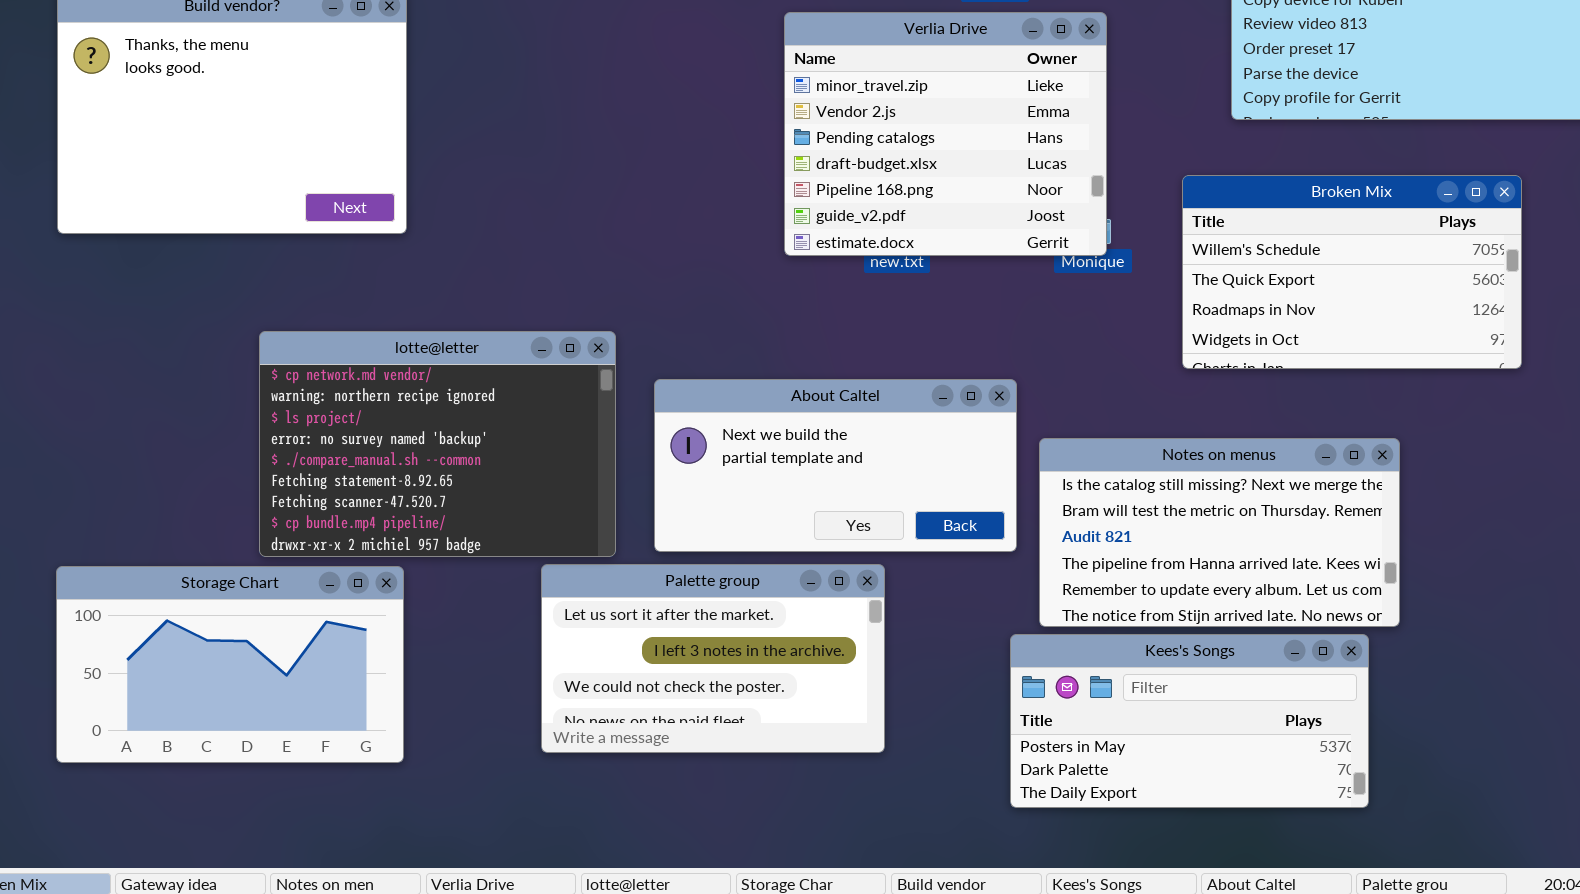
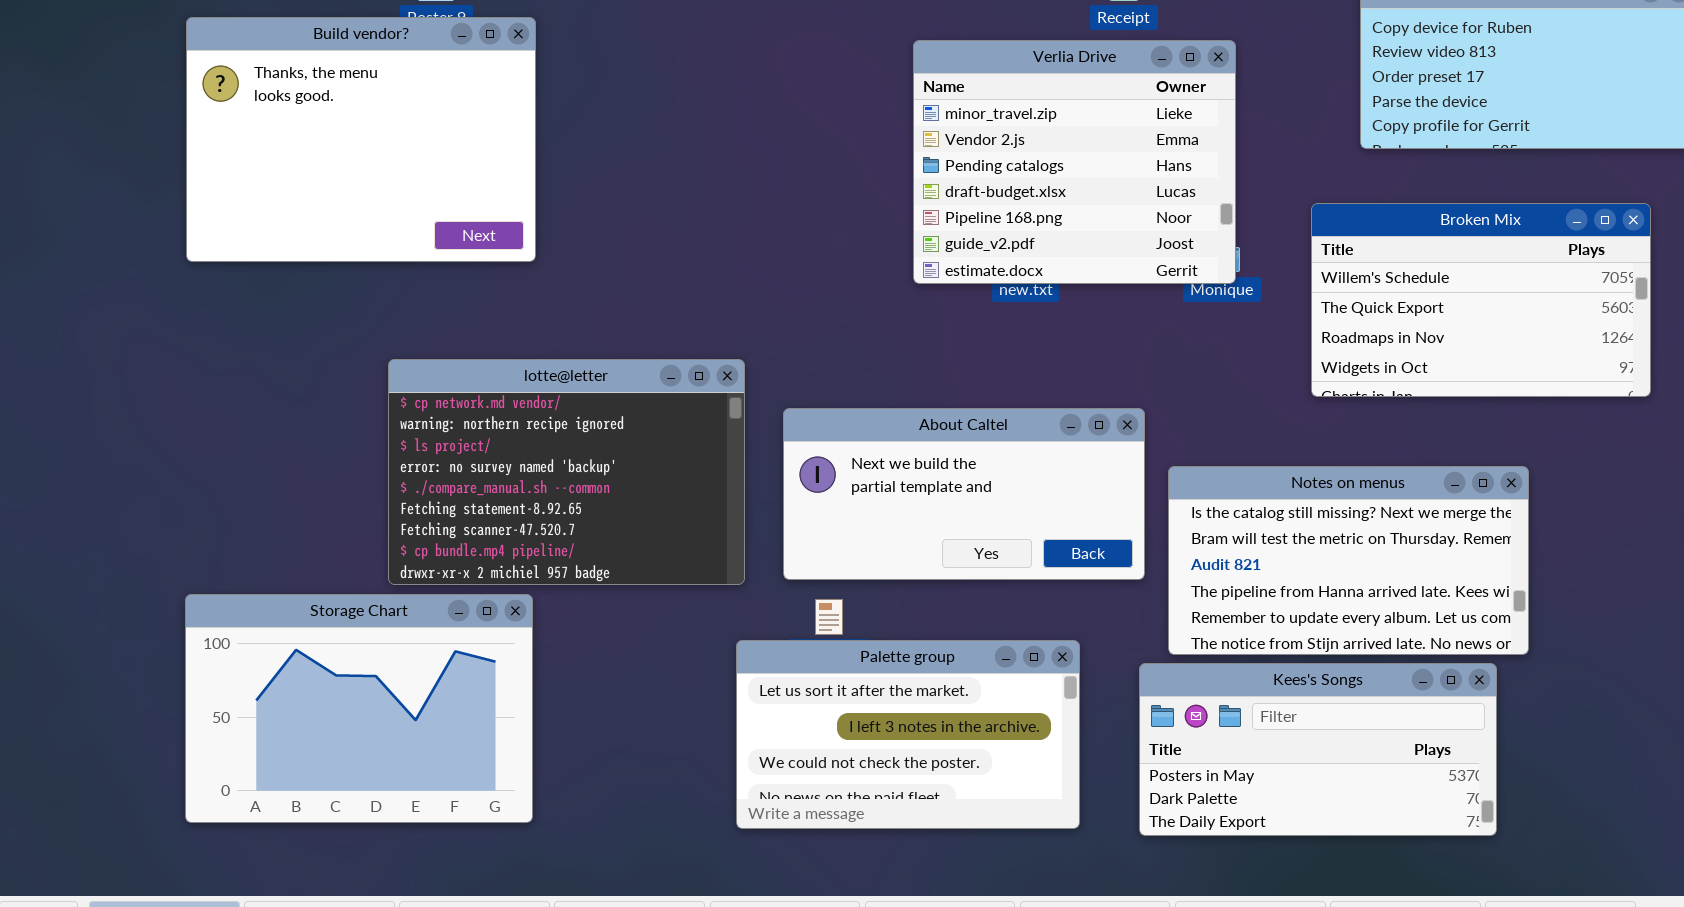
Palette group: [541,564,885,753] -> [736,640,1080,829], moved
Storage Chart: [56,566,404,763] -> [185,594,533,823], resized

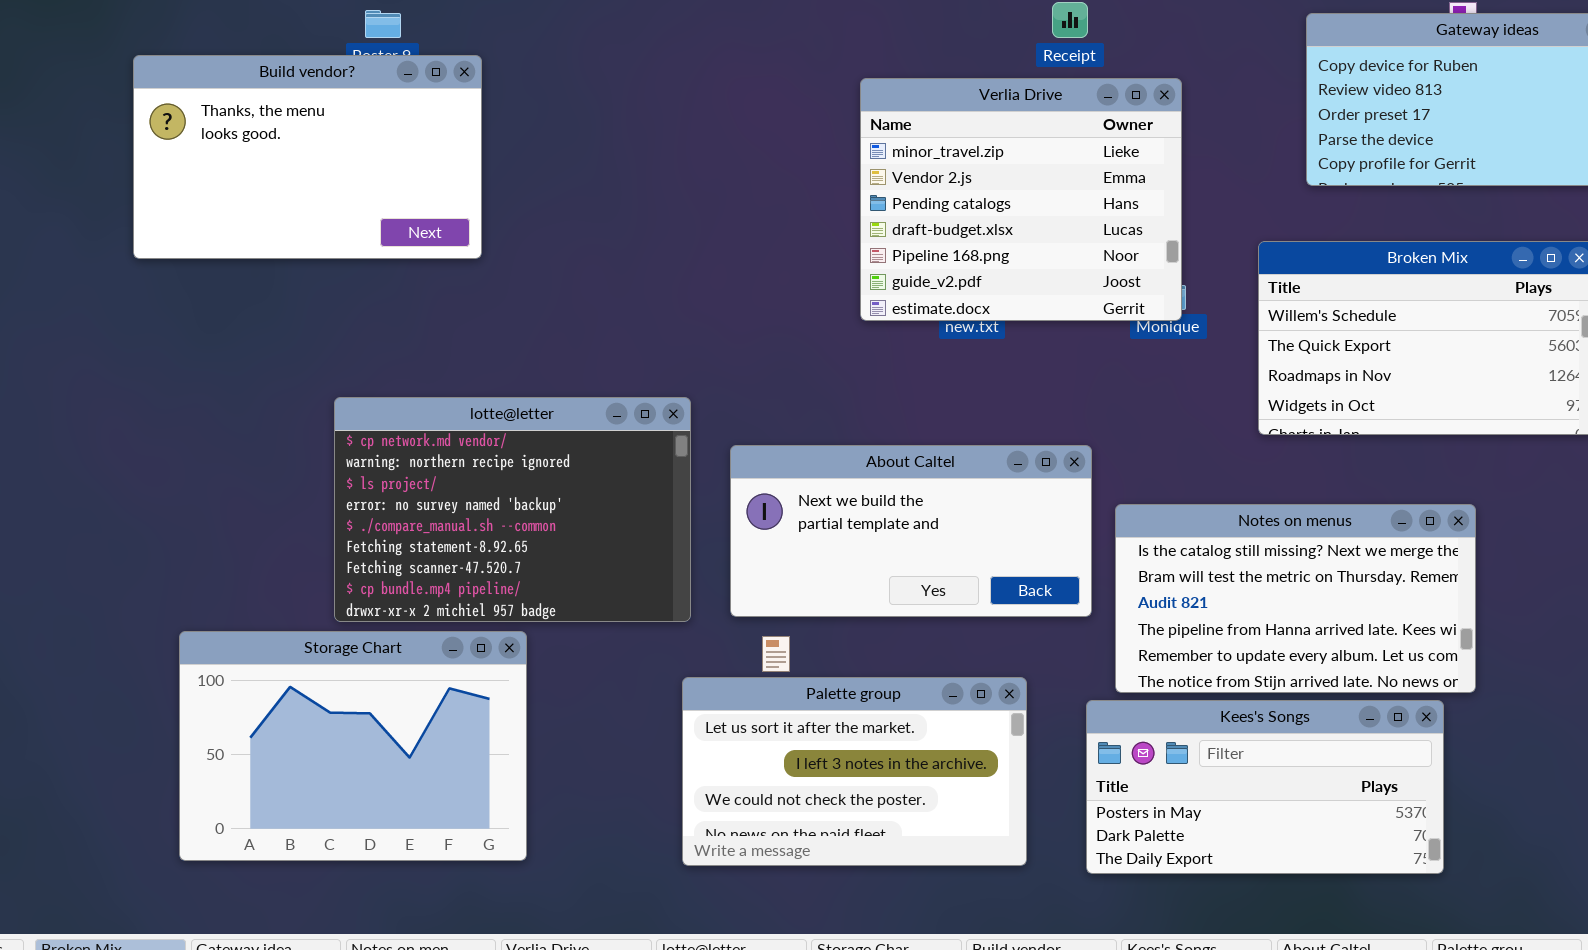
Build vendor?: [186,17,536,262] -> [133,55,482,259], resized
Storage Chart: [185,594,533,823] -> [179,631,527,861], moved

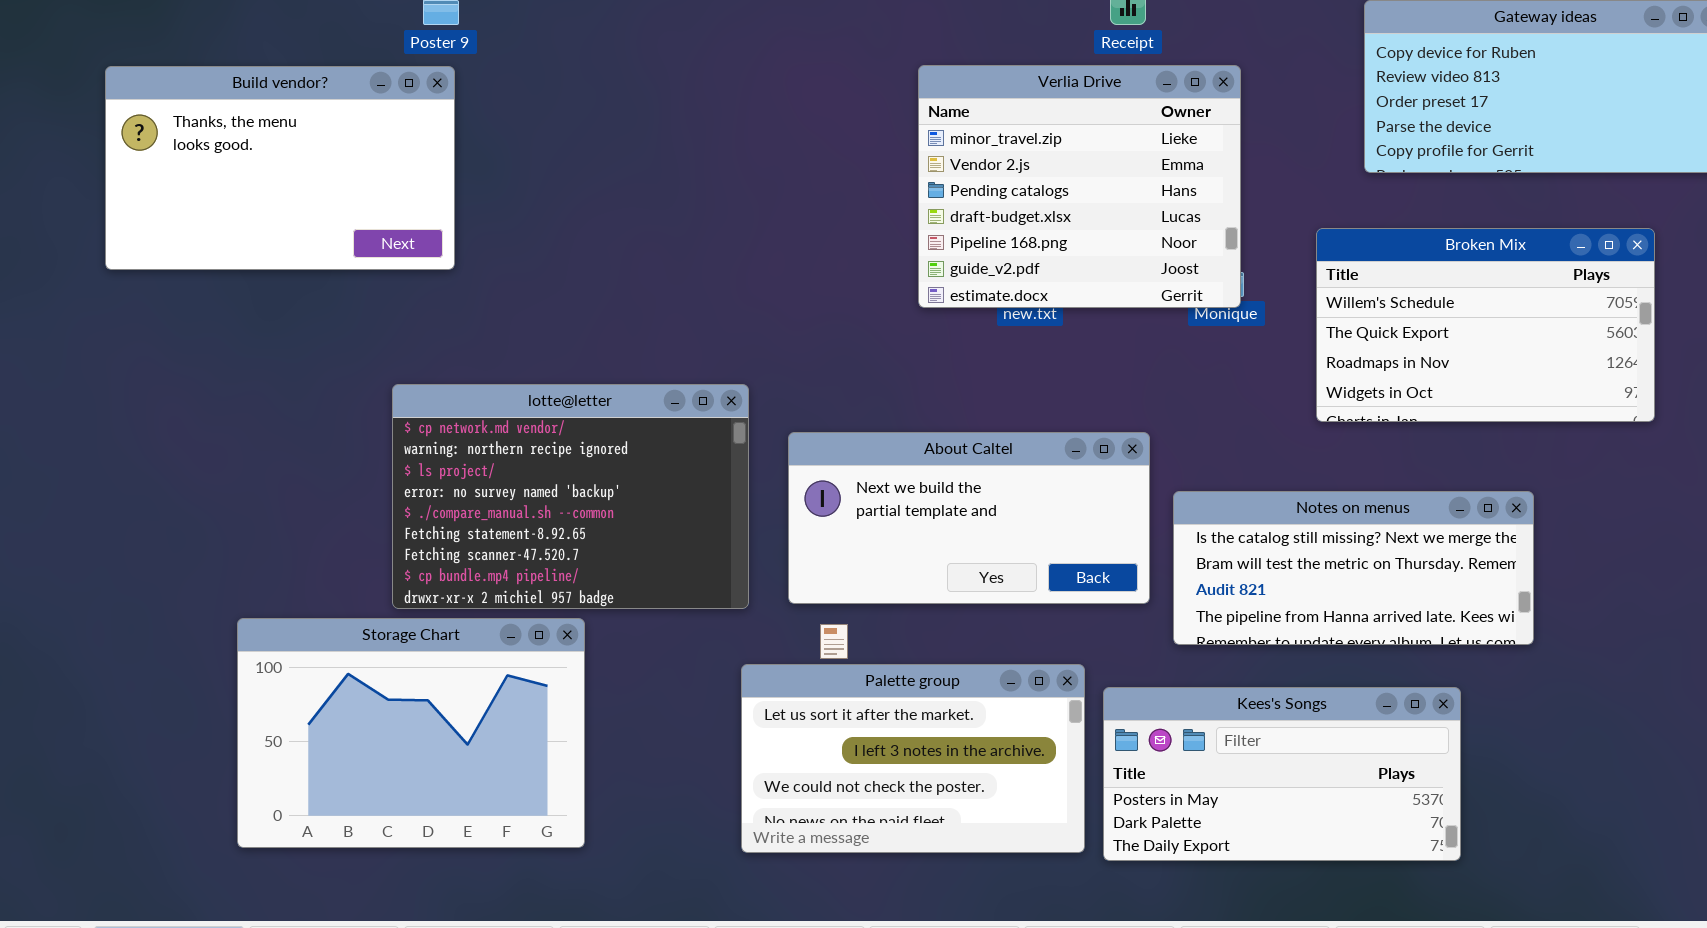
Build vendor?: [133,55,482,259] -> [105,66,455,270], moved
Notes on menus: [1115,504,1476,693] -> [1173,491,1534,645], resized
Kees's Songs: [1086,700,1444,874] -> [1103,687,1461,861], moved

